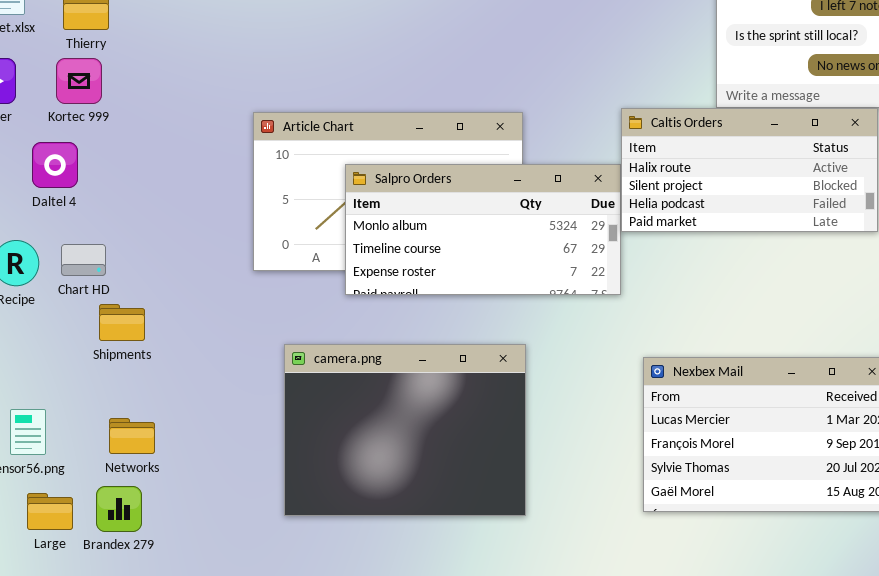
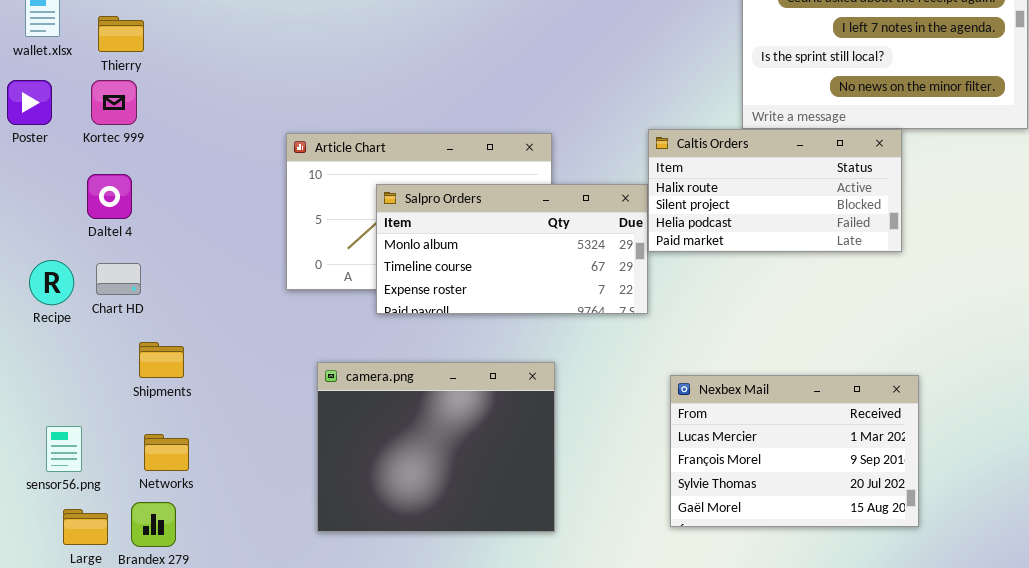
Daltel 4: [32,142,78,188] -> [87,174,132,219], moved
Shipments: [99,304,145,341] -> [139,342,184,378], moved

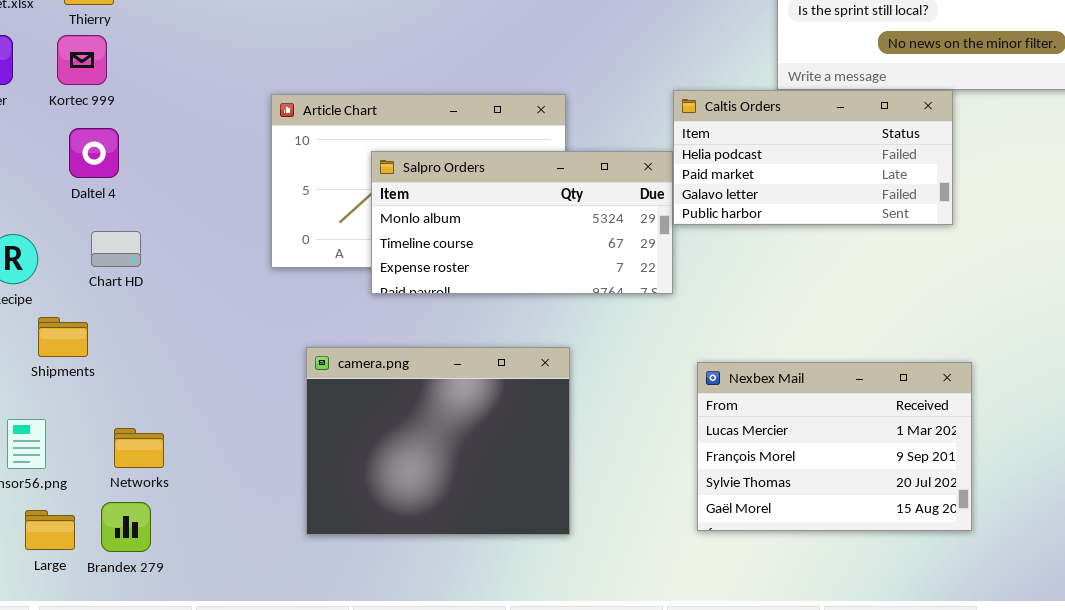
Caltis Orders: [648,129,902,252] -> [673,90,953,225], scrolled down 2 rows
Daltel 4: [87,174,132,219] -> [69,128,119,178], moved
Chart HD: [96,263,141,295] -> [91,231,141,267], moved
Shipments: [139,342,184,378] -> [38,317,88,357], moved

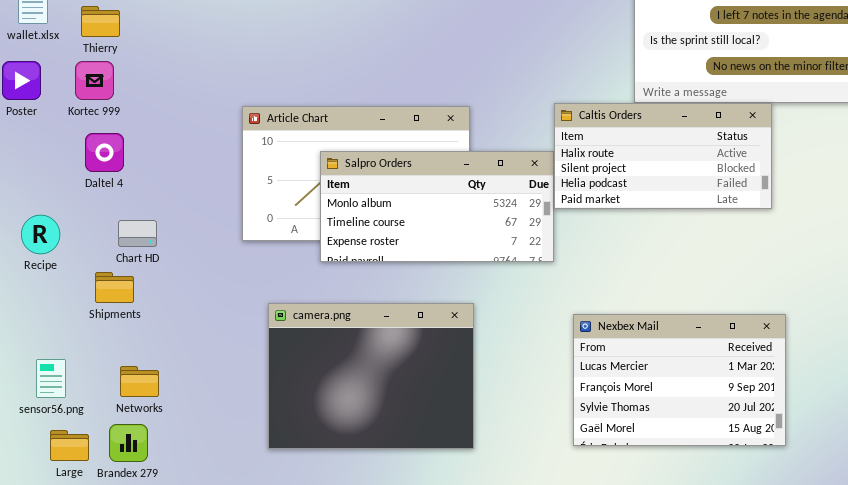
Caltis Orders: [673,90,953,225] -> [554,103,772,209], scrolled up 2 rows
Chart HD: [91,231,141,267] -> [118,220,157,247], moved
Shipments: [38,317,88,357] -> [95,272,134,303], moved

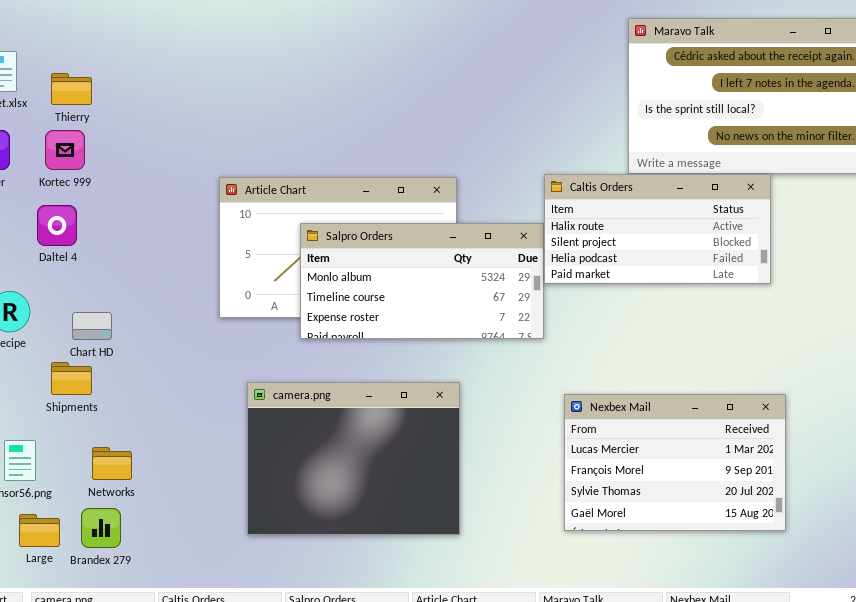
Daltel 4: [85,133,124,172] -> [37,205,77,246], moved
Chart HD: [118,220,157,247] -> [72,312,112,340], moved
Shipments: [95,272,134,303] -> [51,362,92,395], moved

